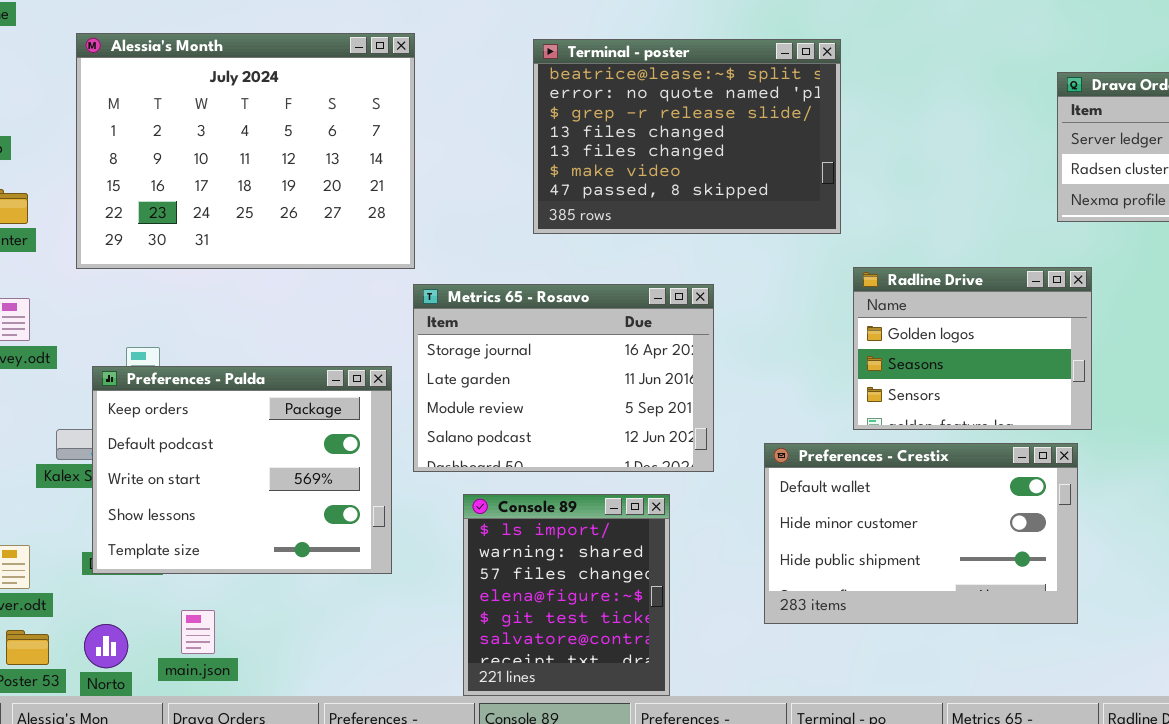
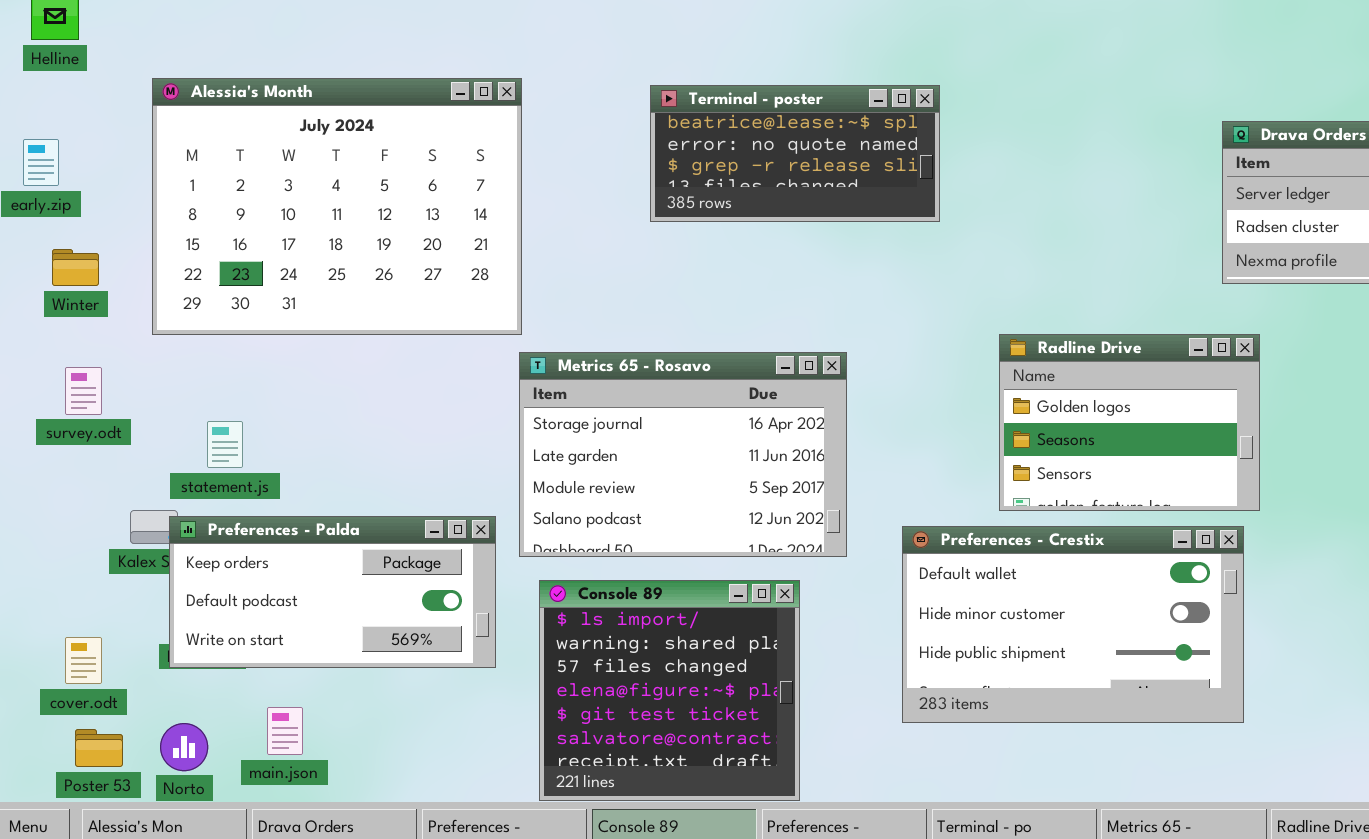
Terminal - poster: [533,39,841,234] -> [650,85,940,222], resized
Preferences - Palda: [92,366,392,574] -> [169,516,496,668], resized
Console 89: [463,494,670,696] -> [539,580,800,801], resized

